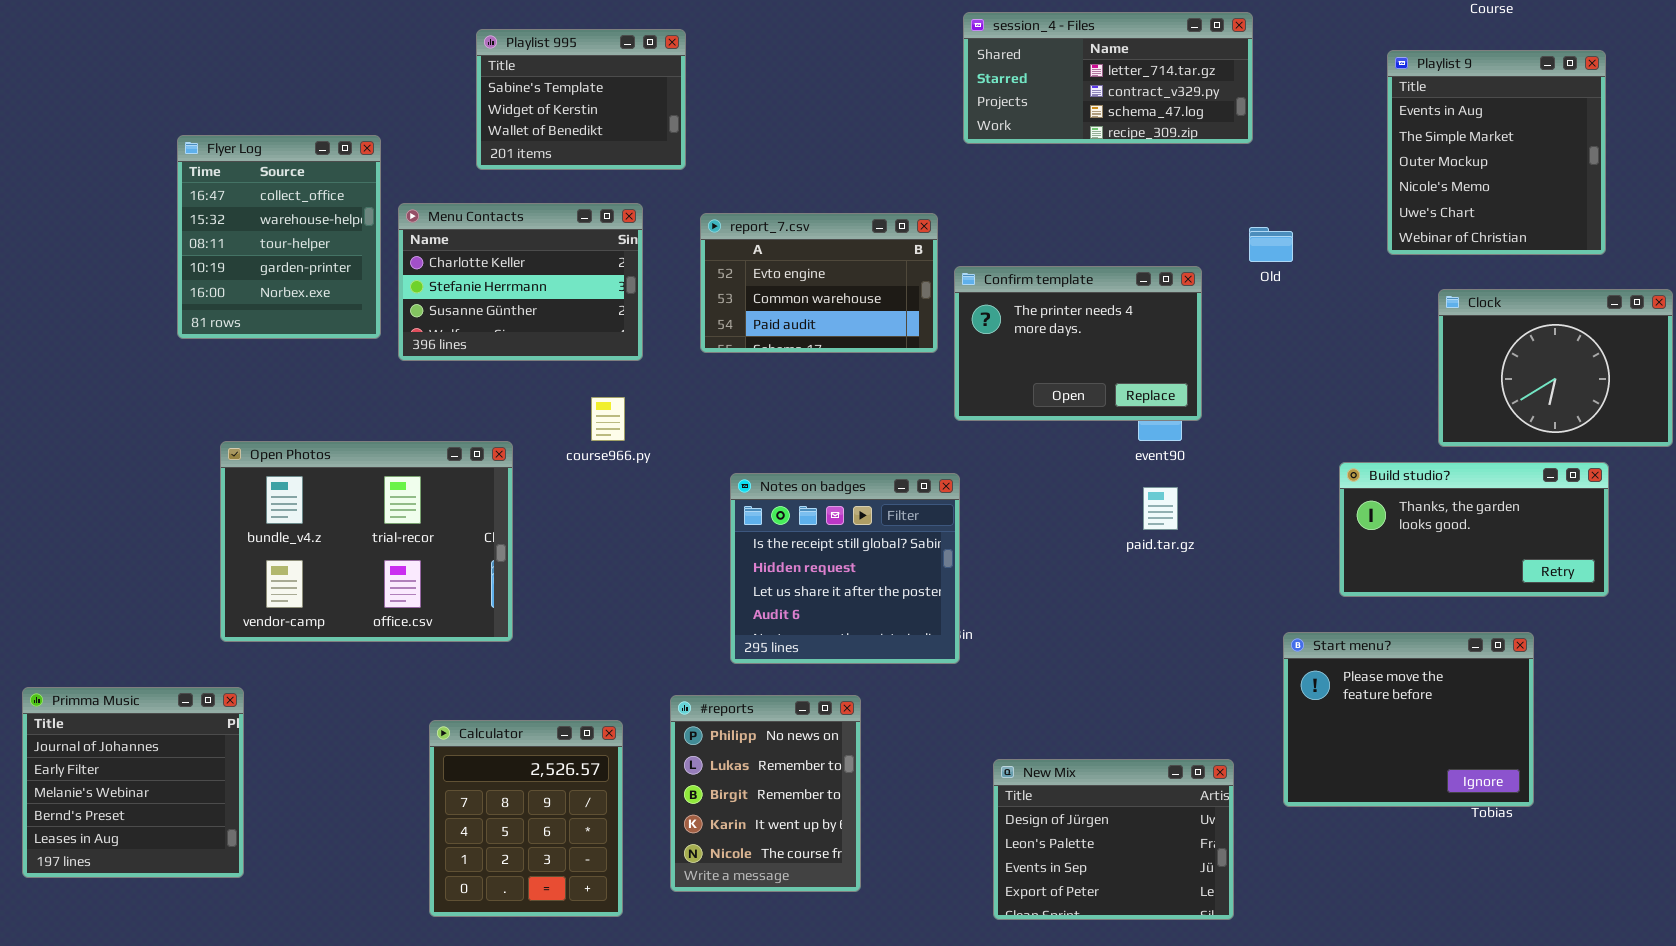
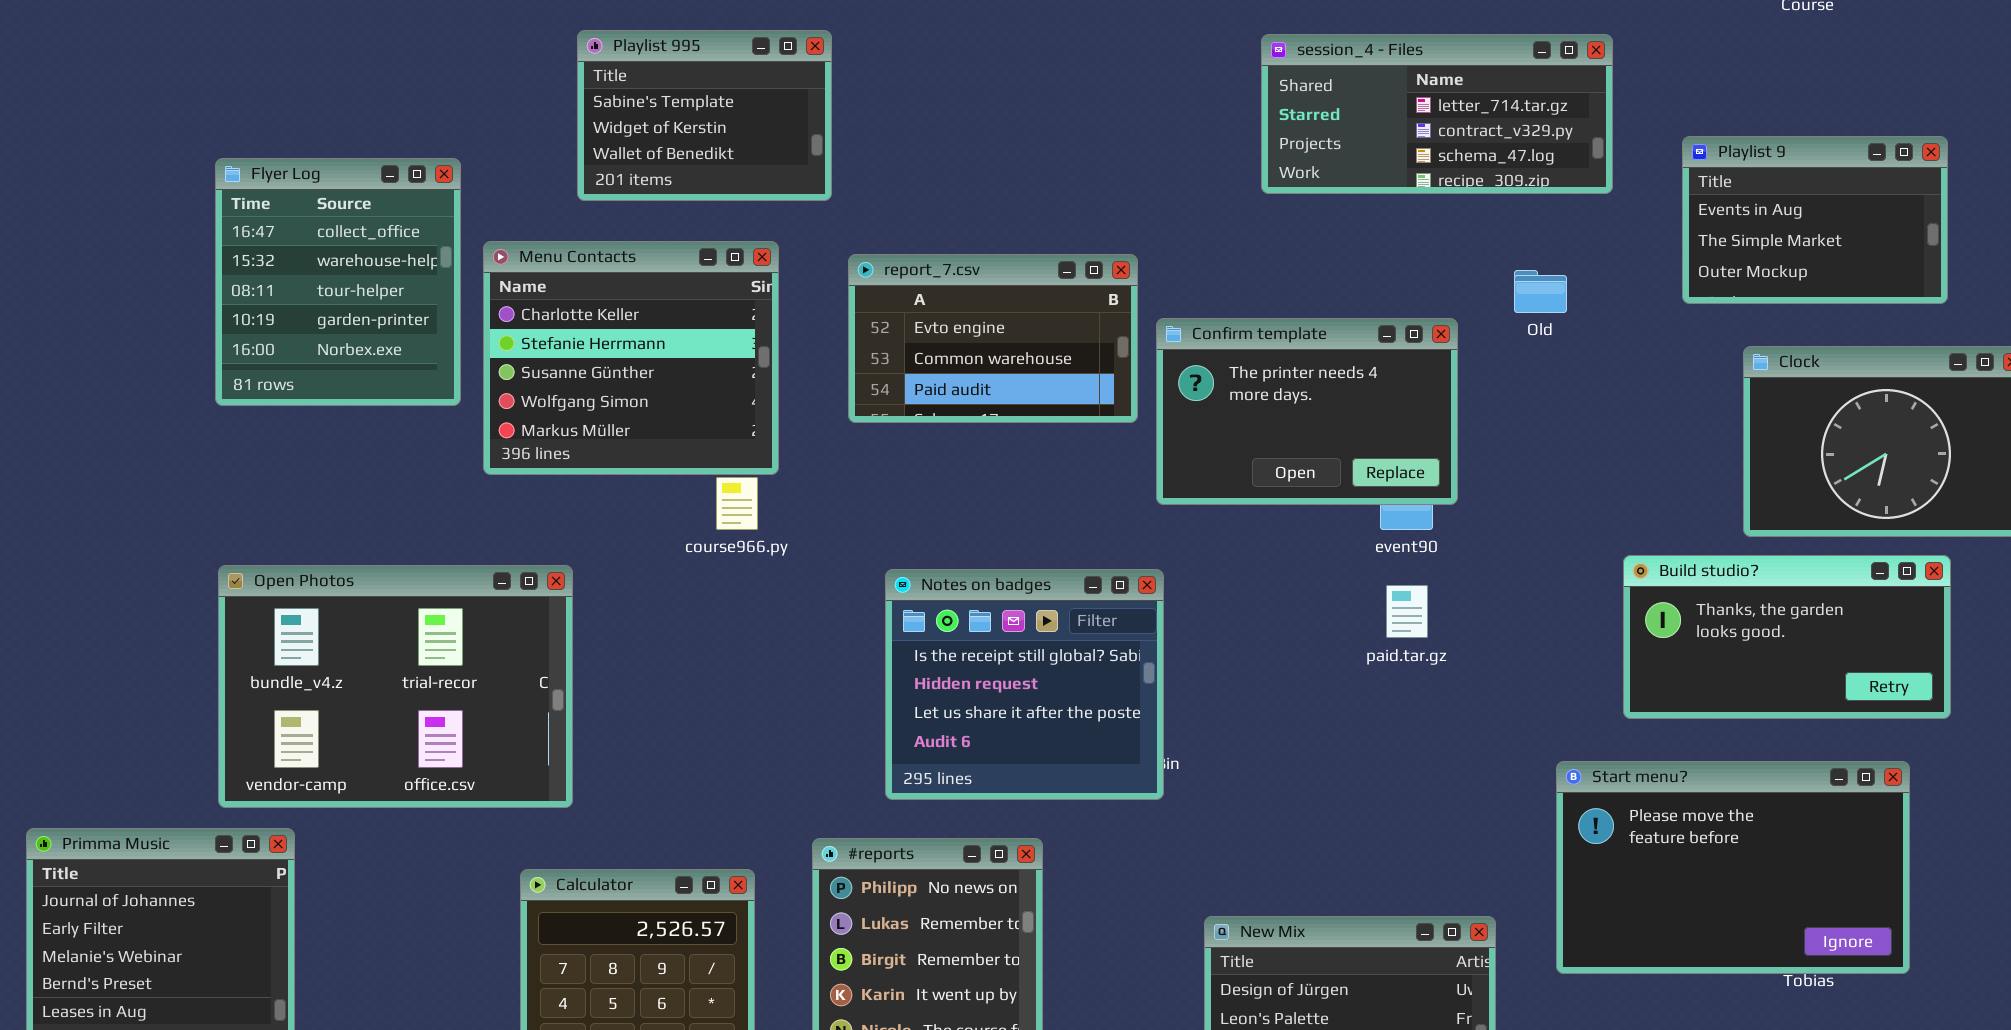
session_4 - Files: [963,12,1253,144] -> [1261,34,1613,194], moved
Playlist 9: [1387,50,1606,255] -> [1682,136,1948,304], resized
Menu Contacts: [398,203,643,361] -> [483,241,779,475], resized
Open Photos: [220,441,513,642] -> [218,565,573,808], moved
Start menu?: [1283,632,1534,807] -> [1556,761,1910,974], resized

